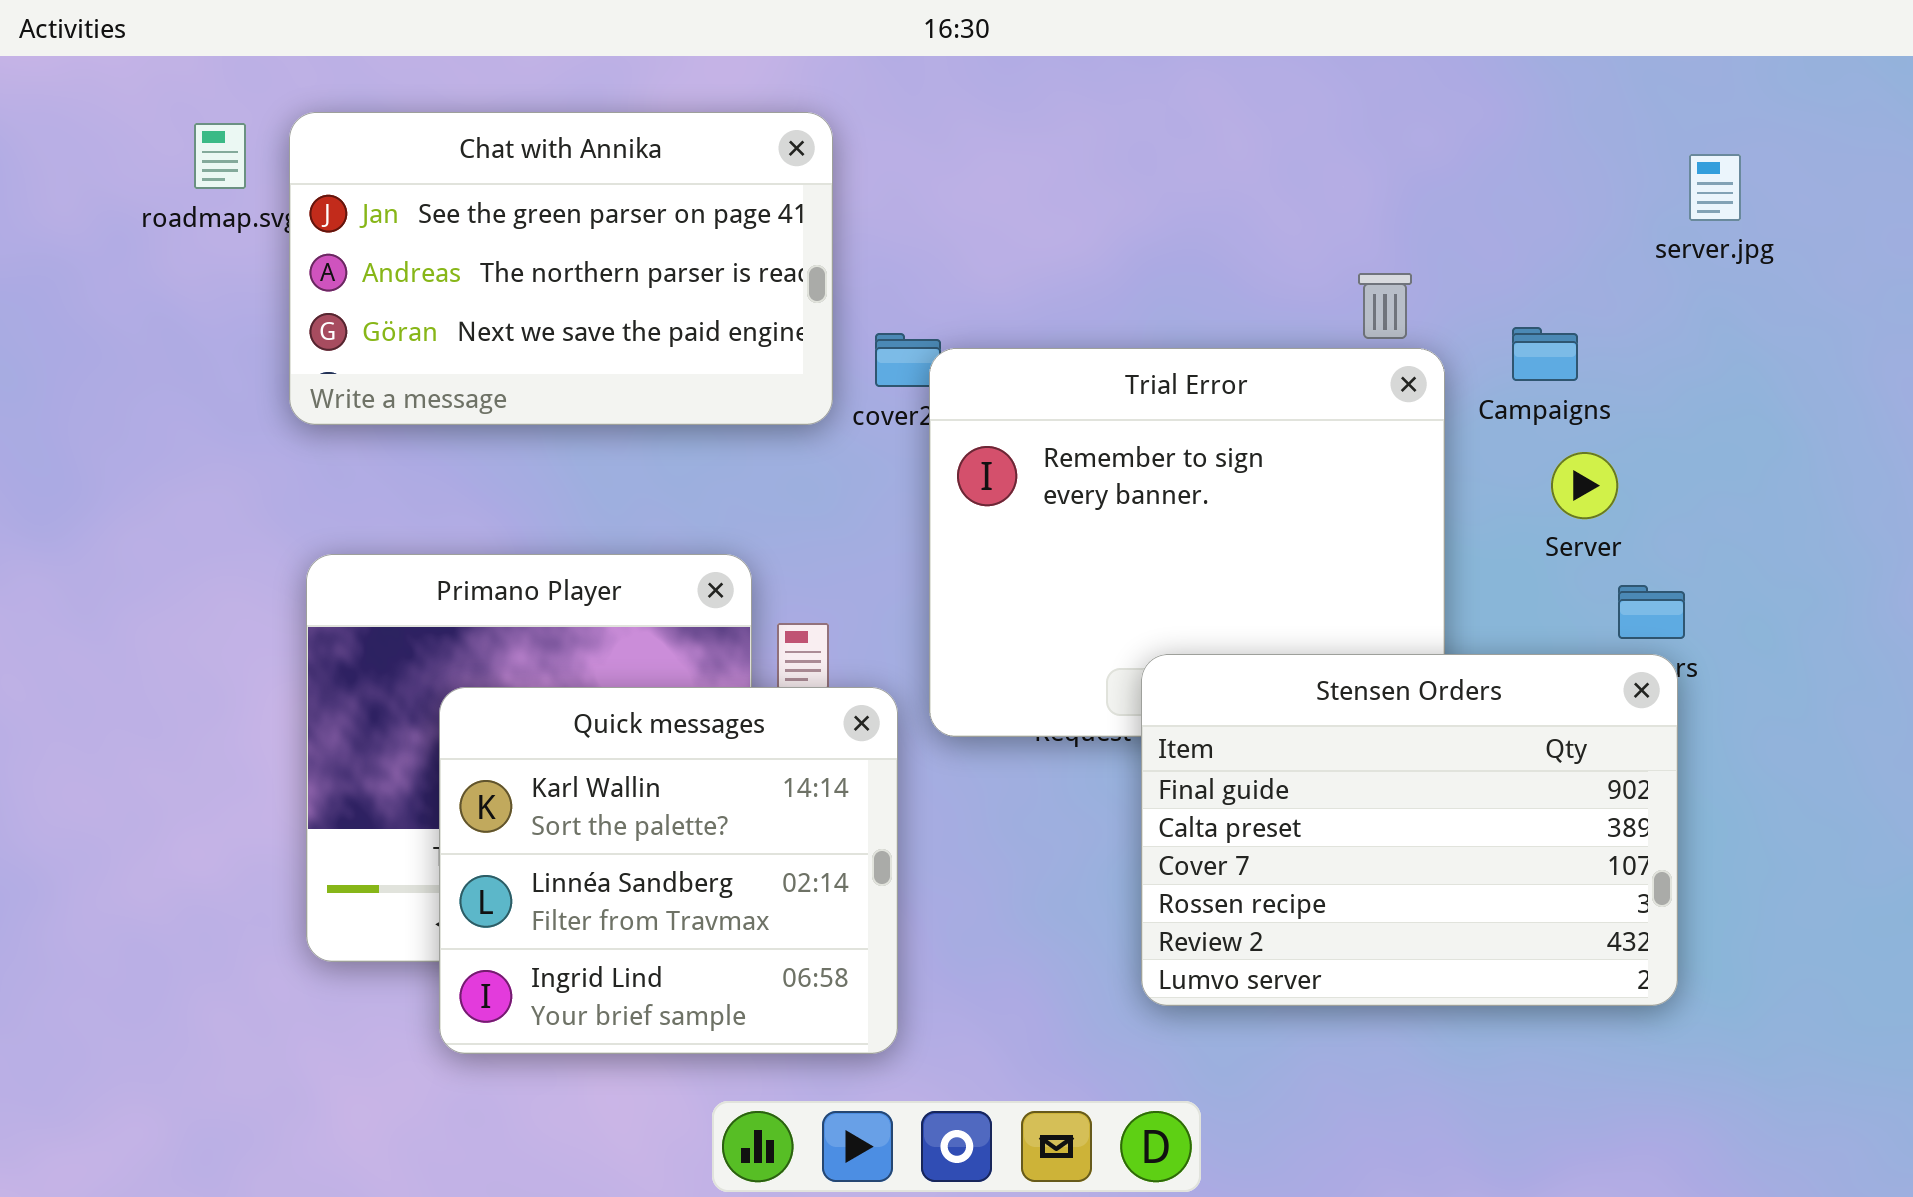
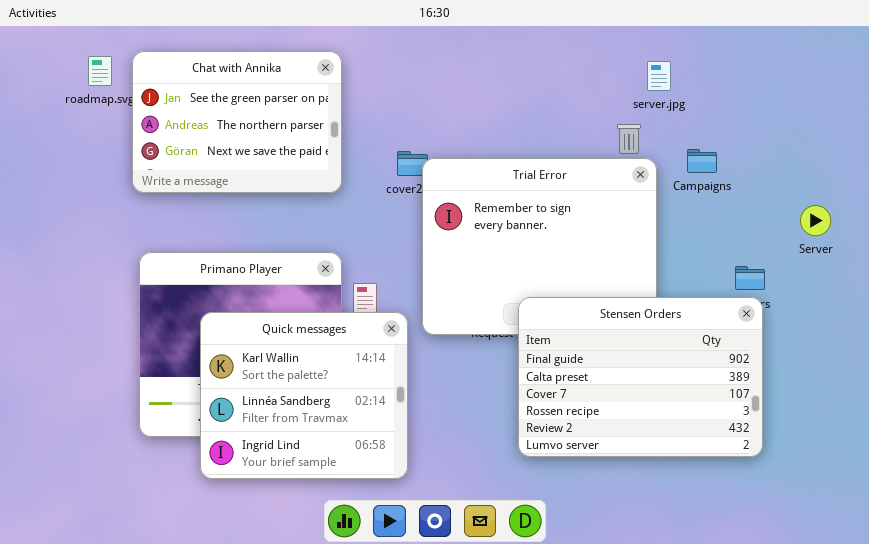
Chat with Annika: [289,112,833,425] -> [132,51,342,193], resized
server.jpg: [1689,154,1741,221] -> [647,61,671,91], moved
Server: [1551,452,1618,519] -> [800,205,831,236], moved

